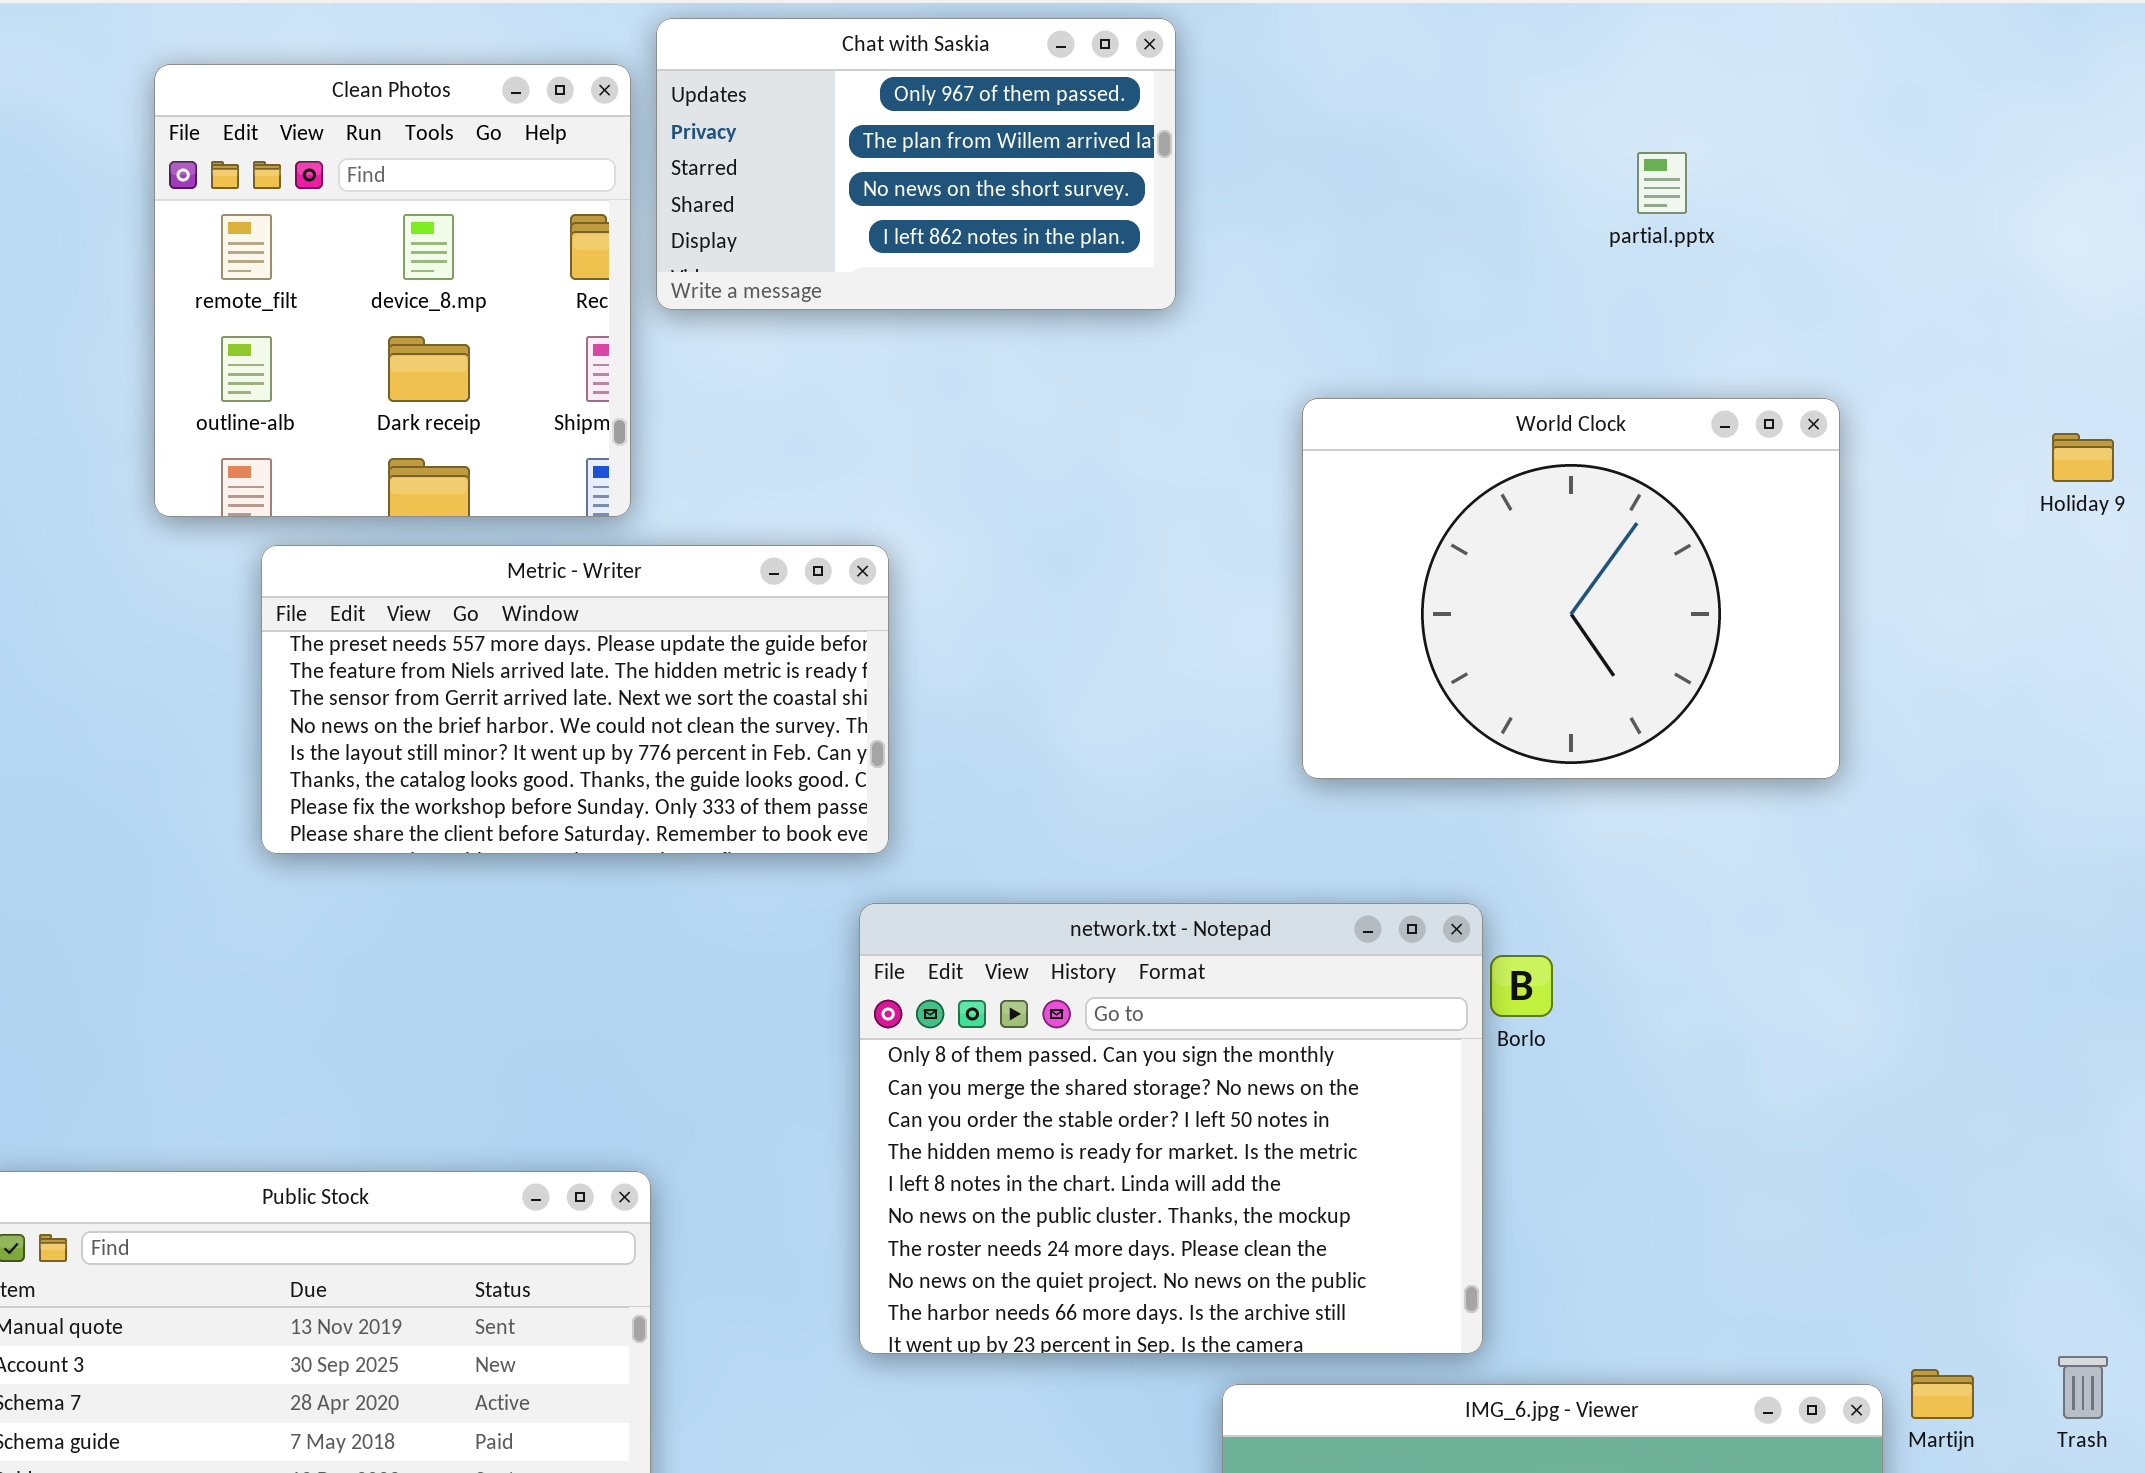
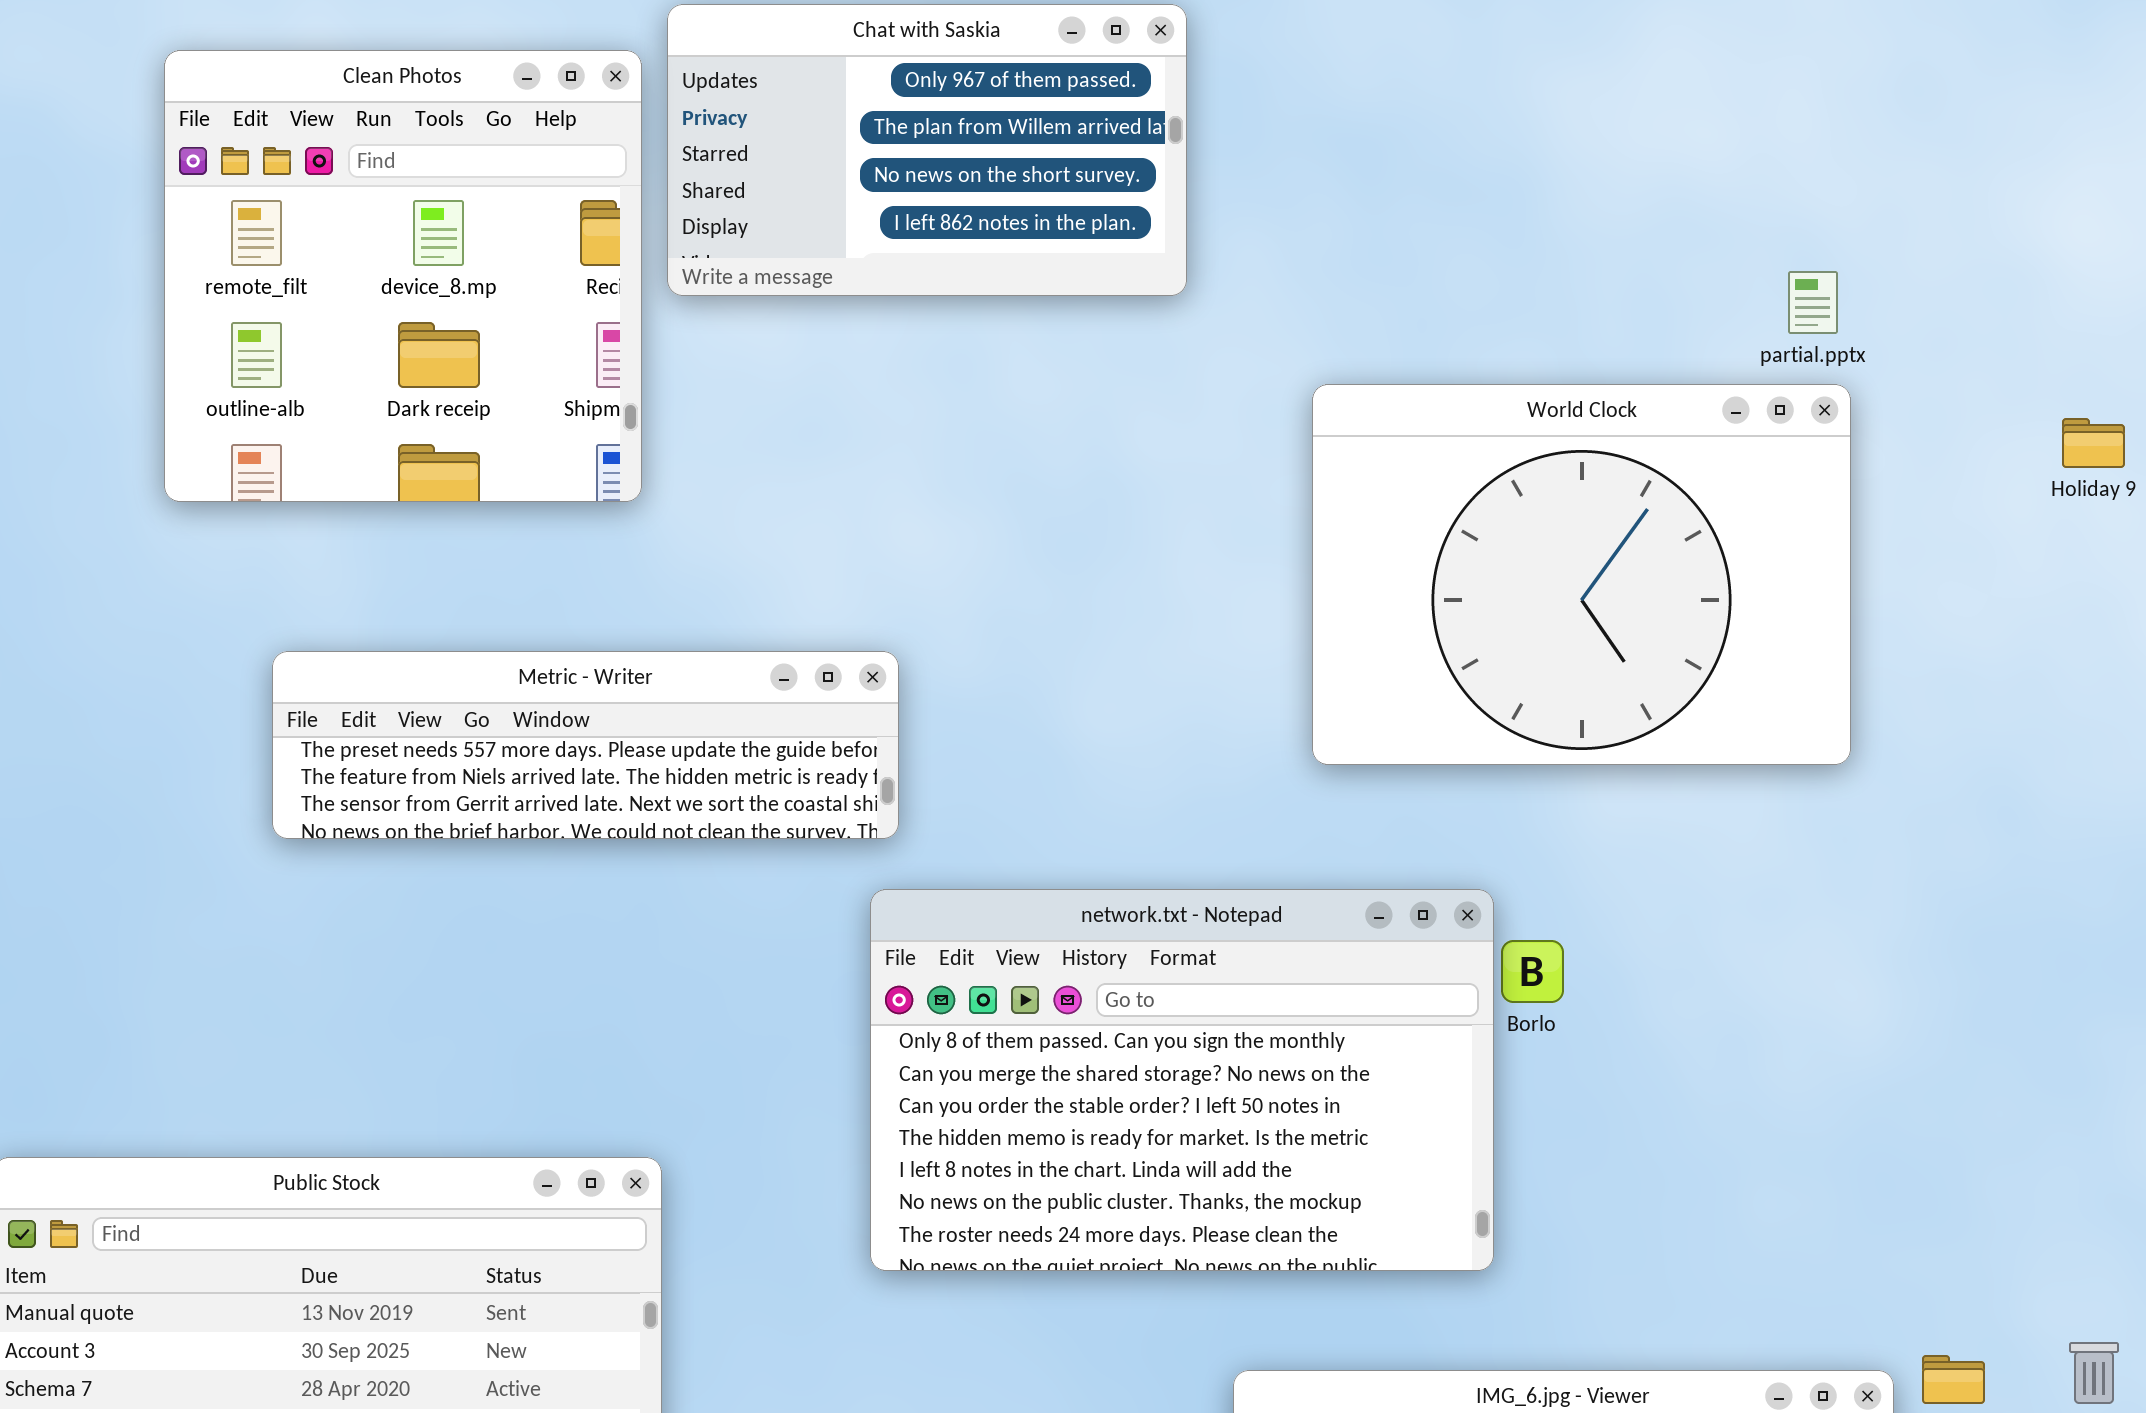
partial.pptx: [1637,152,1687,214] -> [1788,271,1838,334], moved
Metric - Writer: [261,545,889,854] -> [272,651,899,839], resized
network.txt - Notepad: [859,903,1483,1354] -> [870,889,1494,1271], resized

